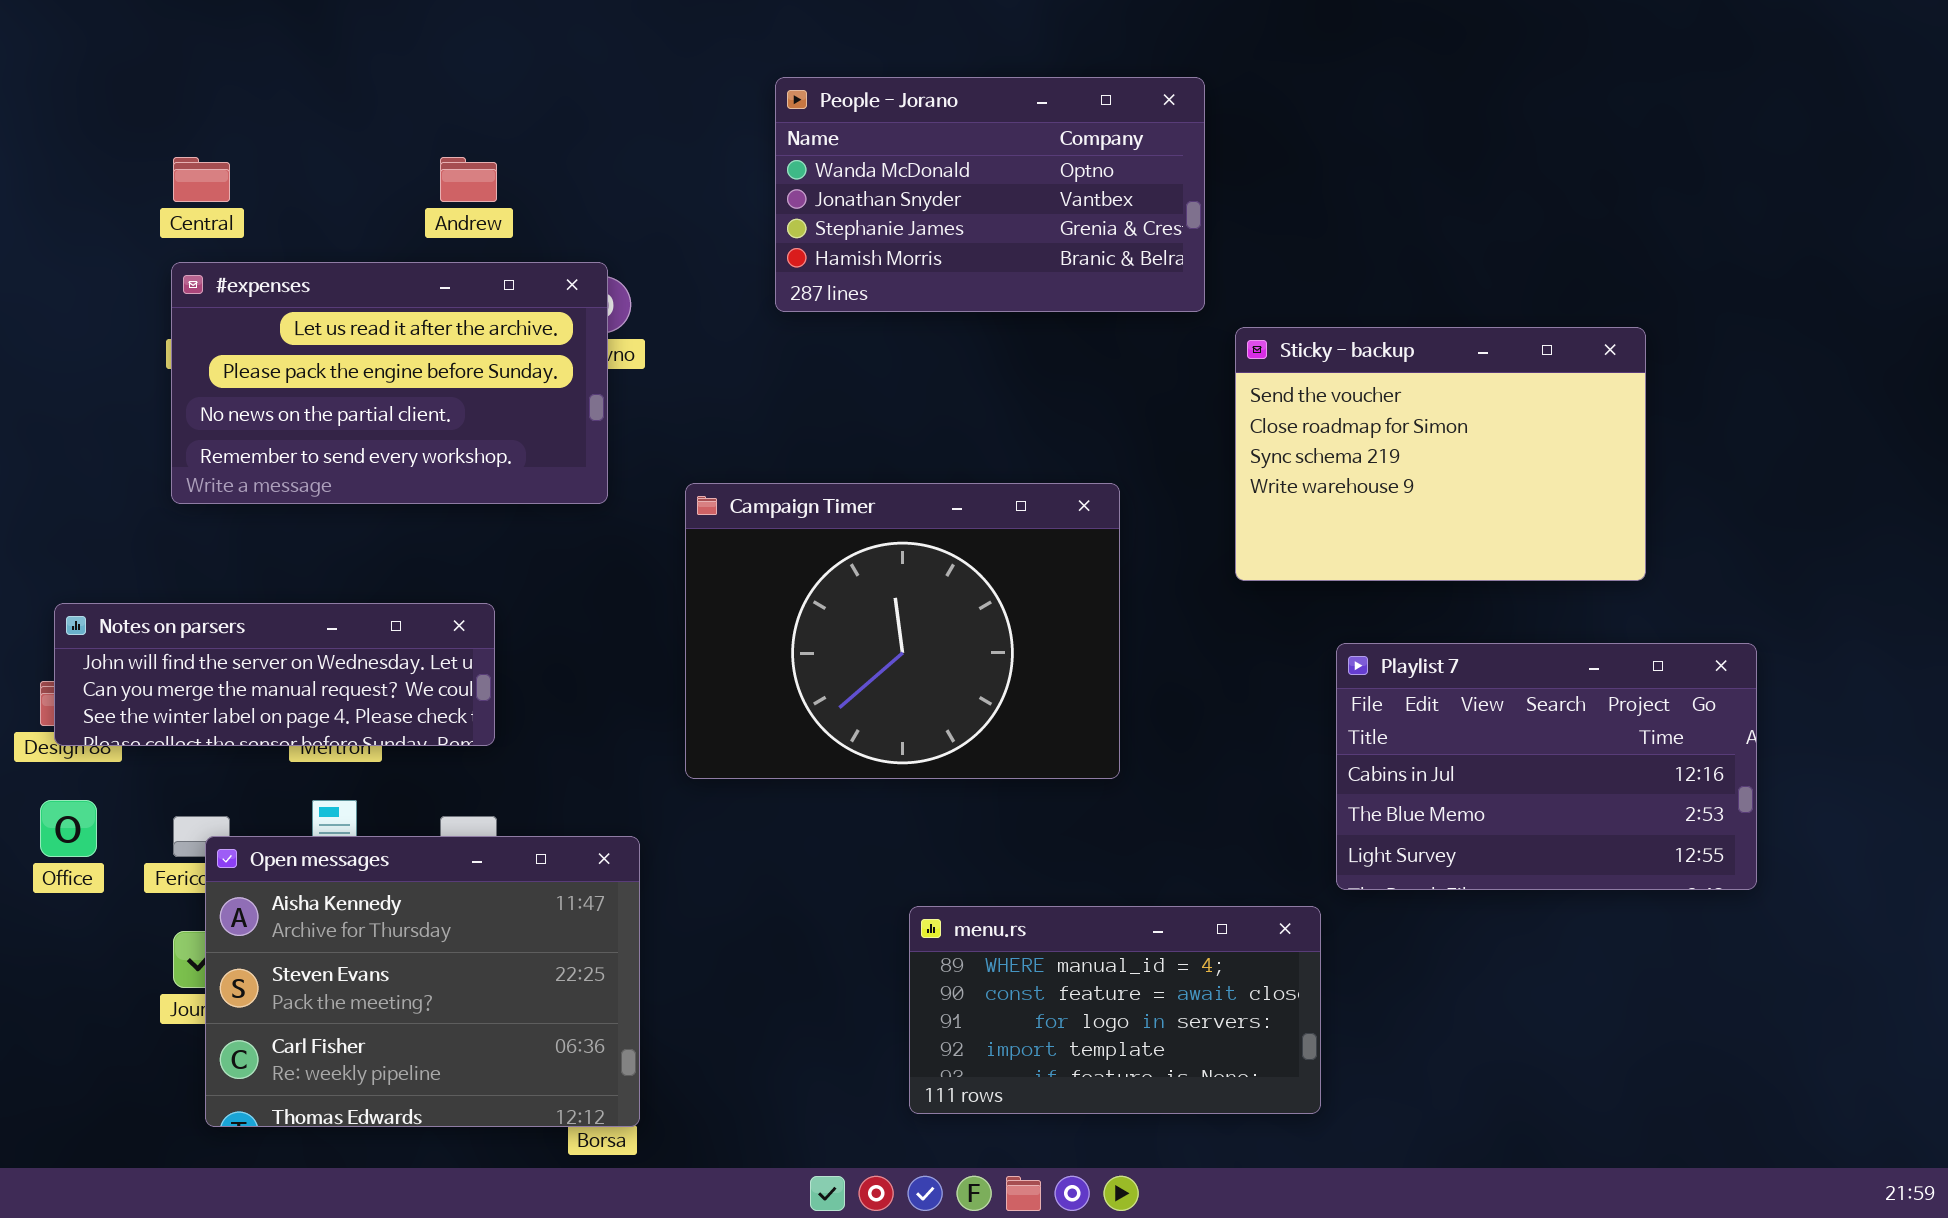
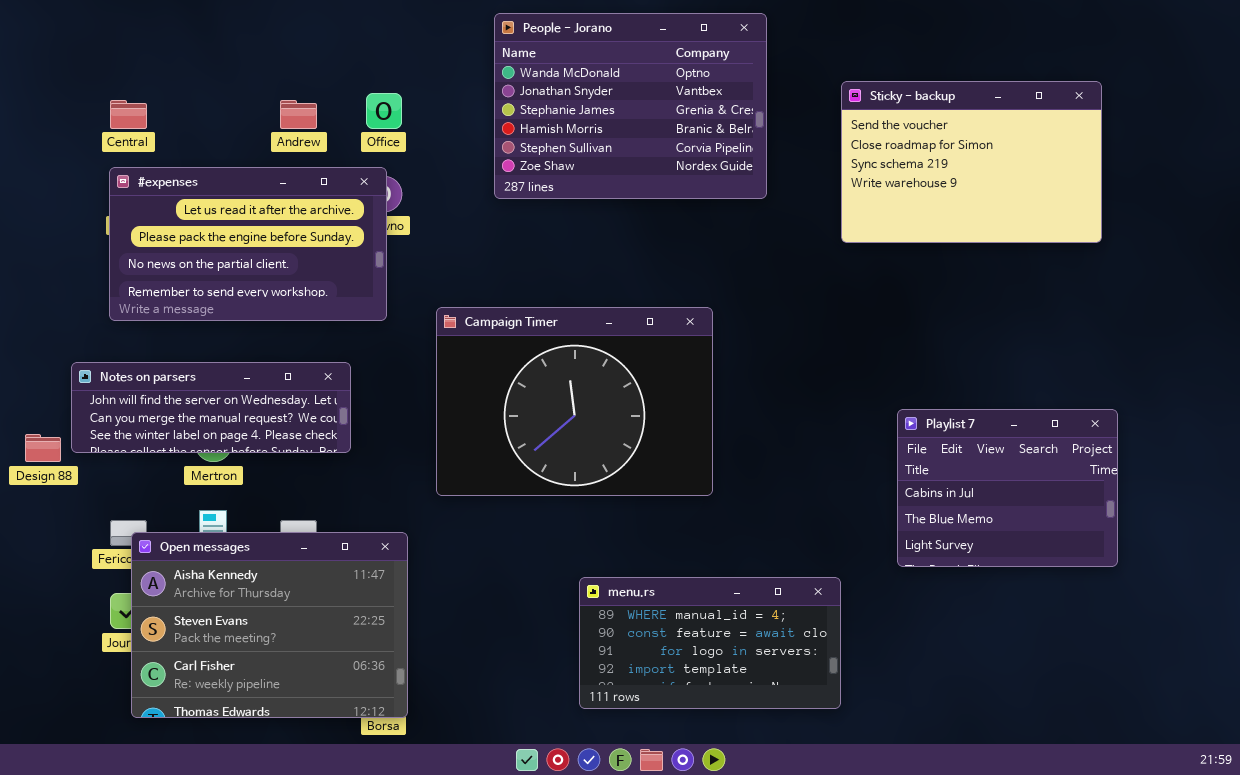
People - Jorano: [775,77,1205,312] -> [494,13,767,199], resized
Sticky - backup: [1235,327,1646,581] -> [841,81,1102,243], moved
Notes on parsers: [54,603,495,746] -> [71,362,351,453], moved
Playlist 7: [1336,643,1757,890] -> [897,409,1118,567], resized
Office: [40,800,97,857] -> [366,93,402,129], moved

